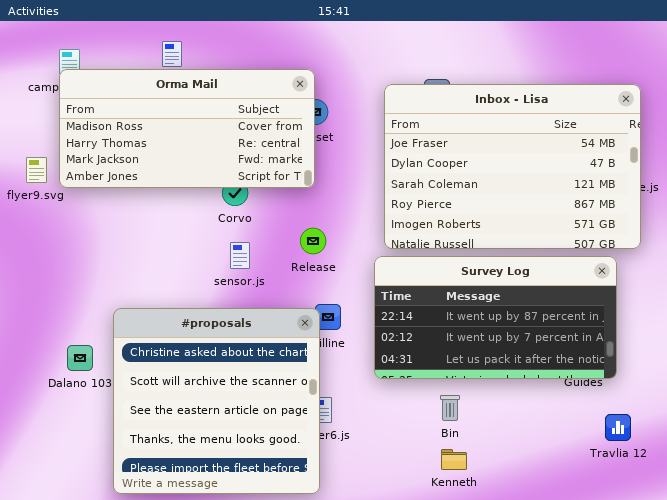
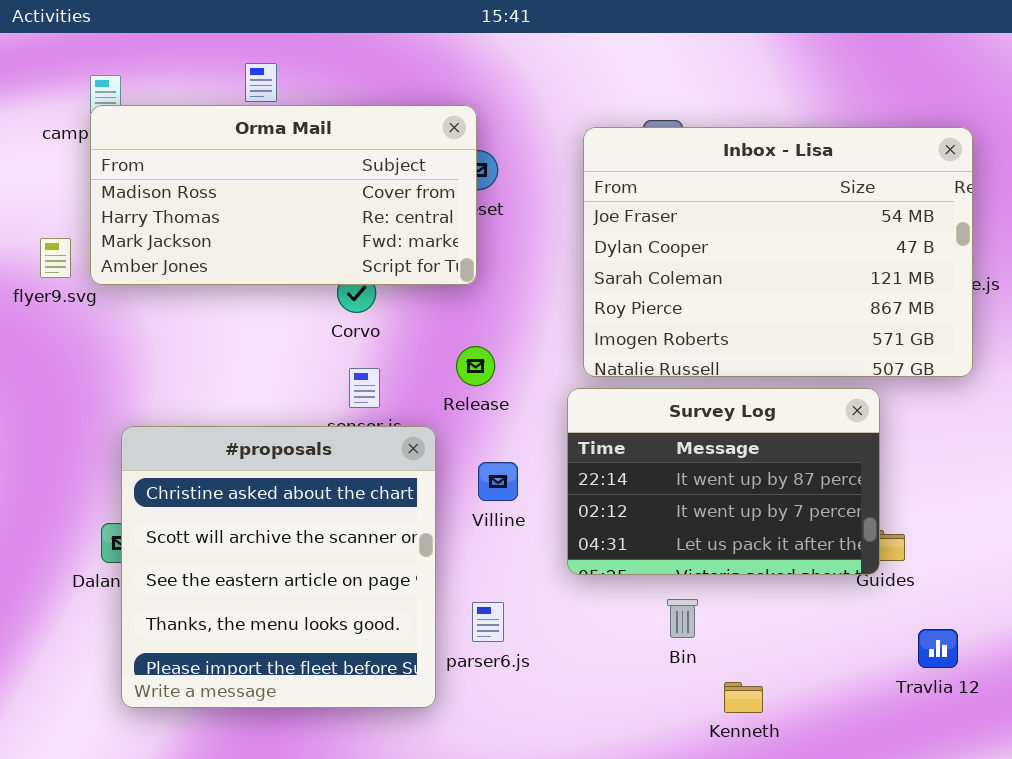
Survey Log: [374,256,617,379] -> [567,388,880,575], resized
#proposals: [113,308,320,494] -> [121,426,436,708], moved
Kenneth: [441,449,467,470] -> [724,682,763,713], moved

